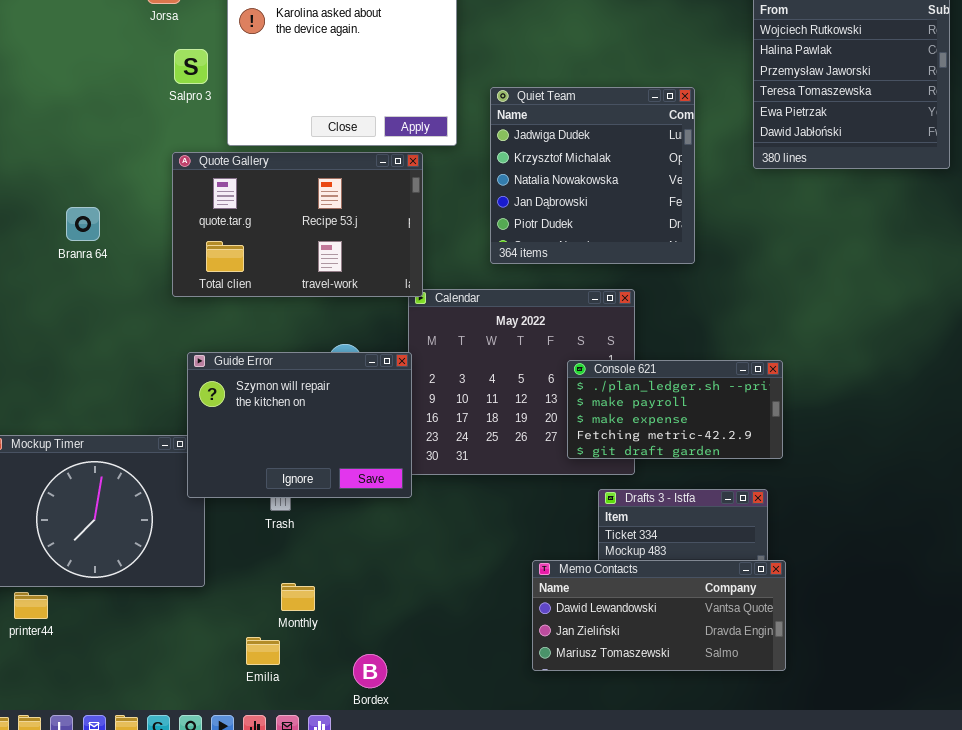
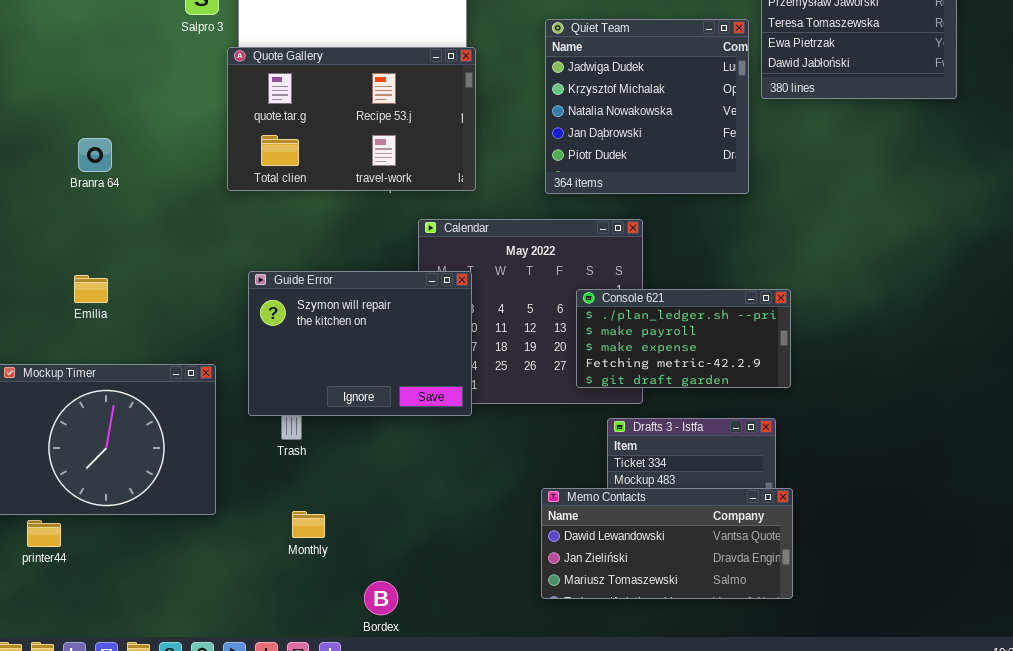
Quiet Team: [490,87,695,264] -> [545,19,749,194], moved
Quote Gallery: [172,152,423,297] -> [227,47,476,191], moved
Guide Error: [187,352,412,498] -> [248,271,472,416], moved
Emilia: [246,637,280,665] -> [74,275,108,303], moved

